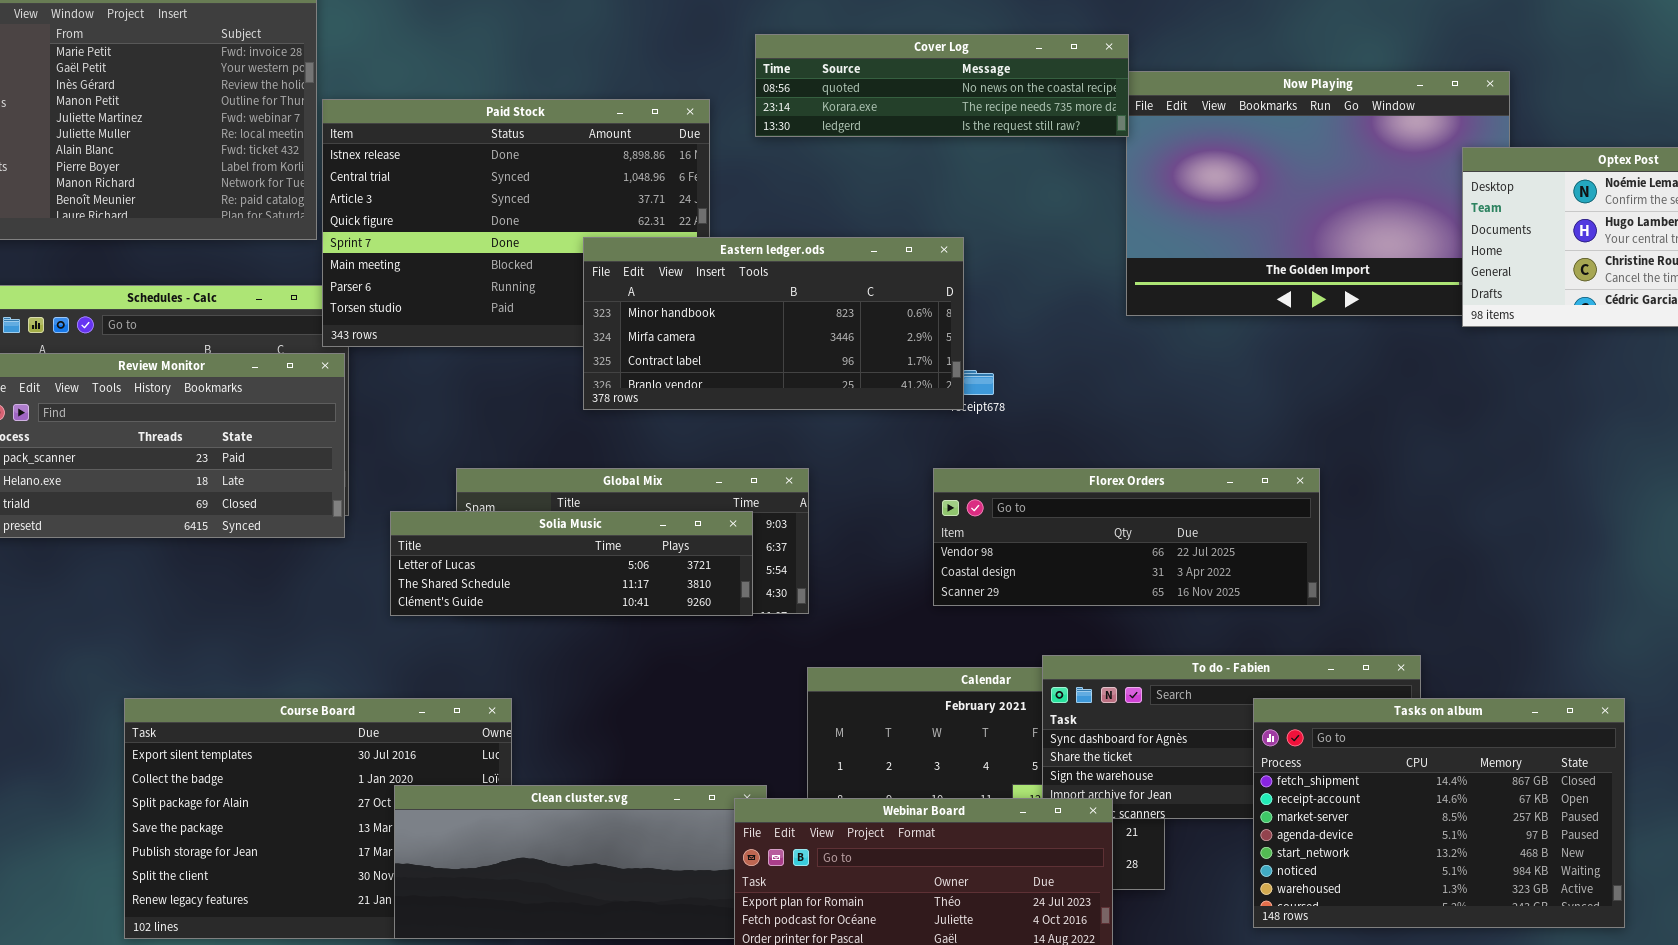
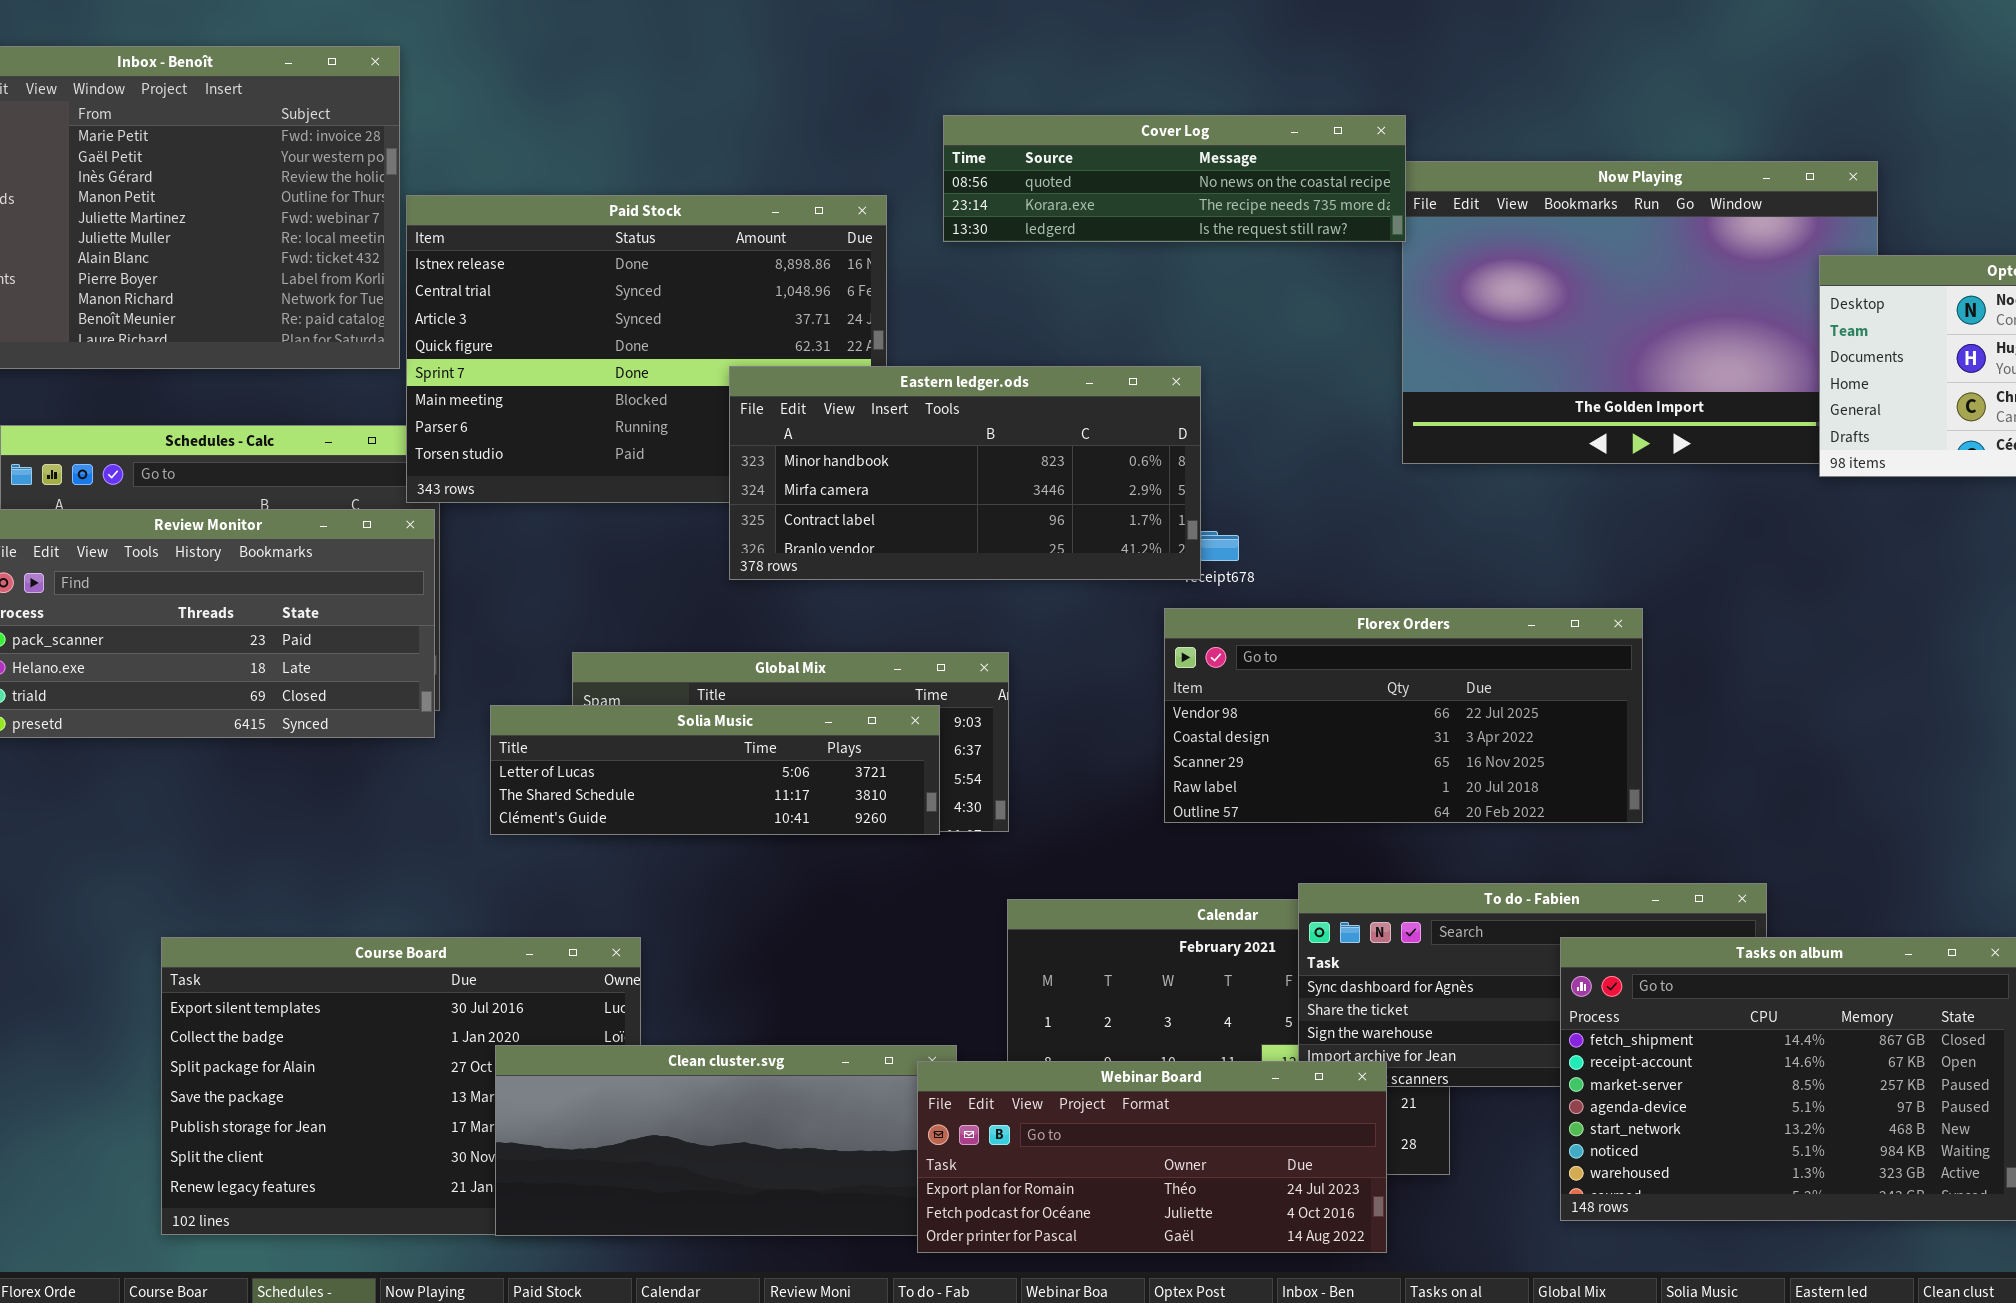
Florex Orders: [933,468,1320,606] -> [1164,608,1643,823], resized

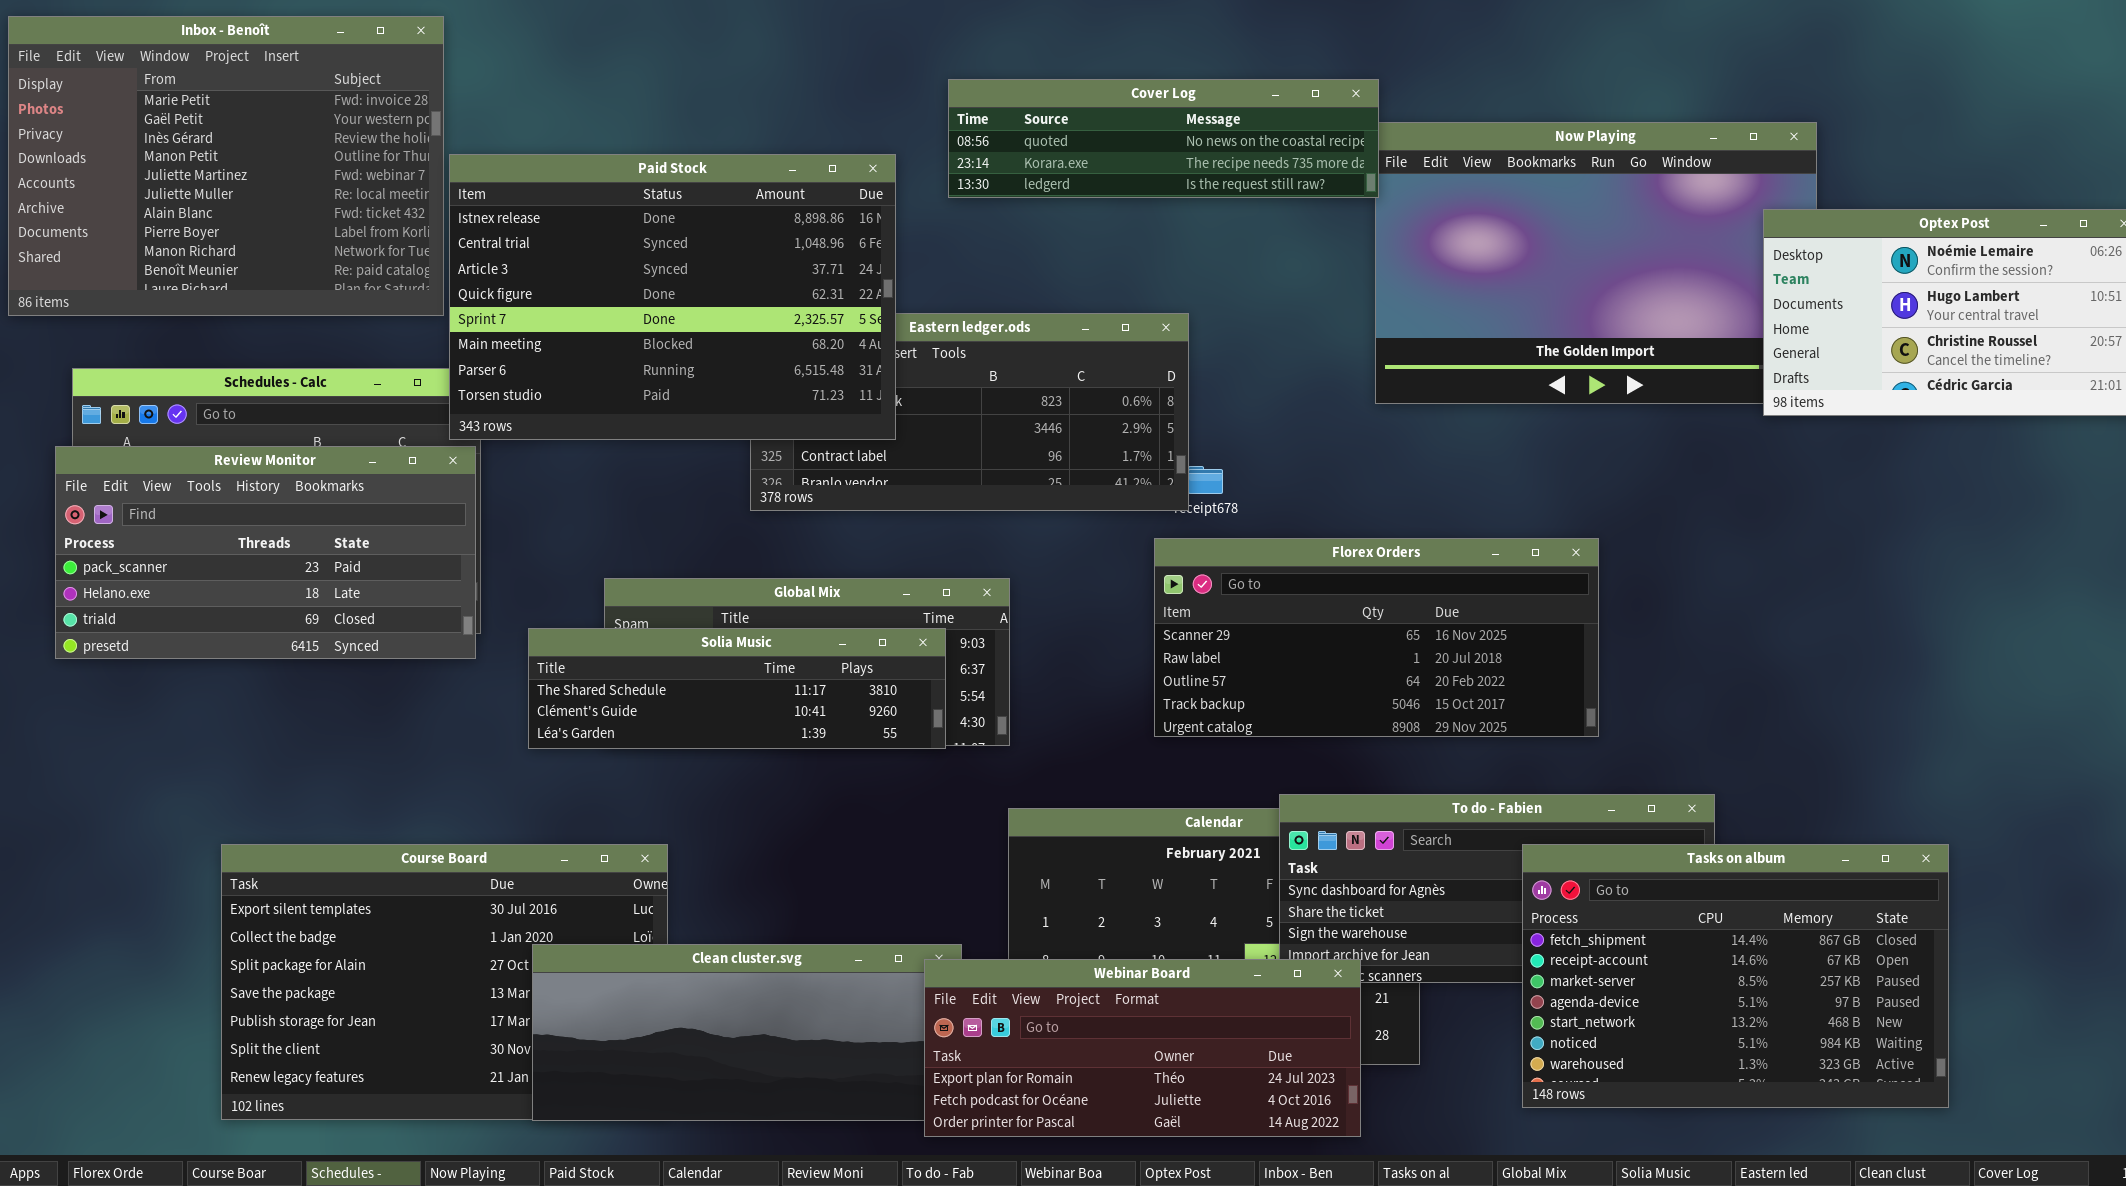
Paid Stock: [406,195,887,503] -> [449,154,896,440], raised
Florex Orders: [1164,608,1643,823] -> [1154,538,1599,737], scrolled down 2 rows
Solia Music: [490,705,940,835] -> [528,628,946,749], scrolled down 1 row

